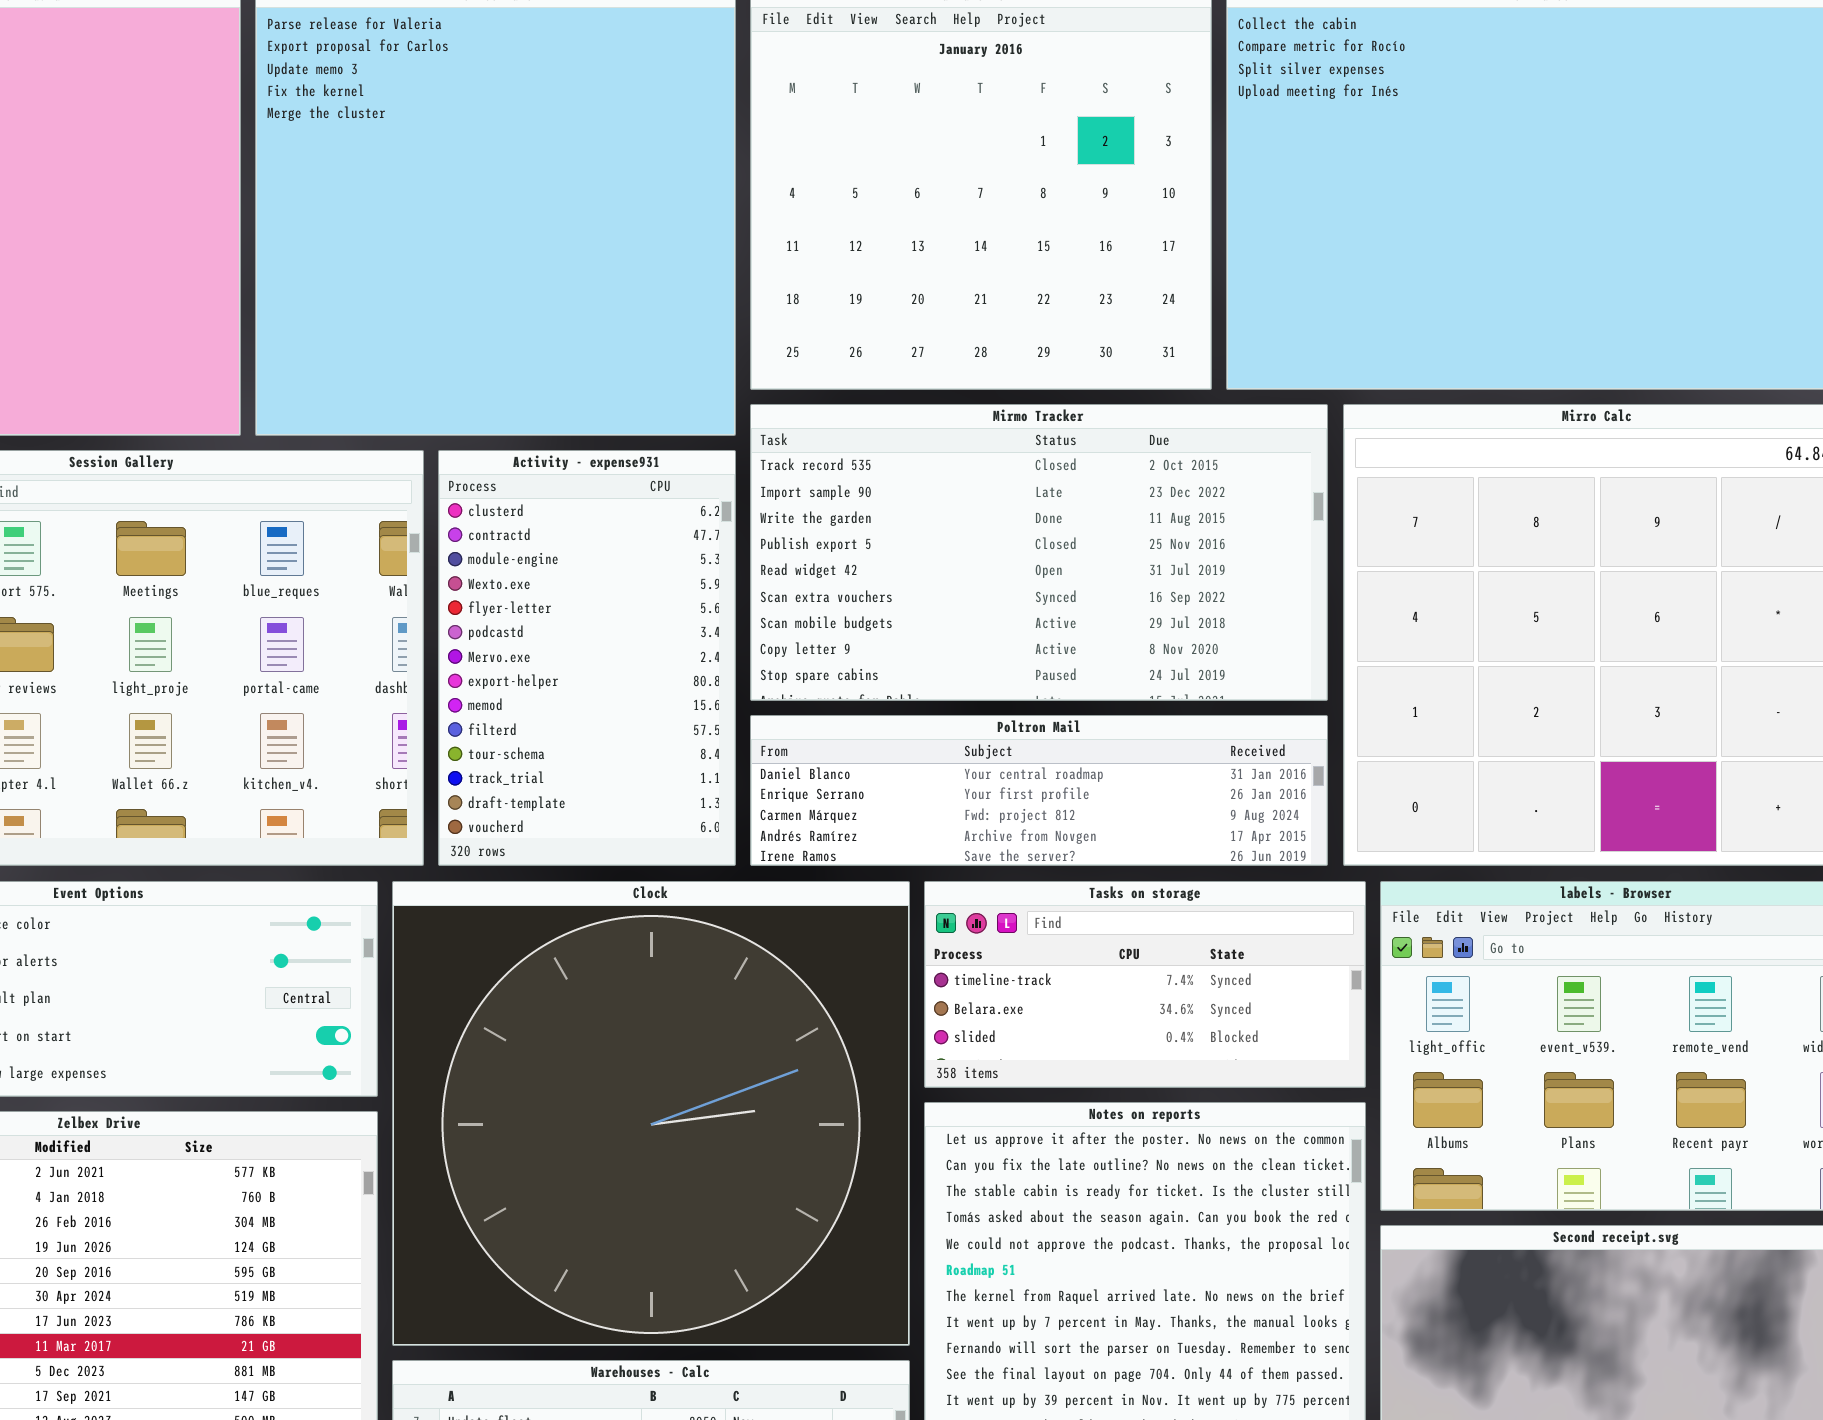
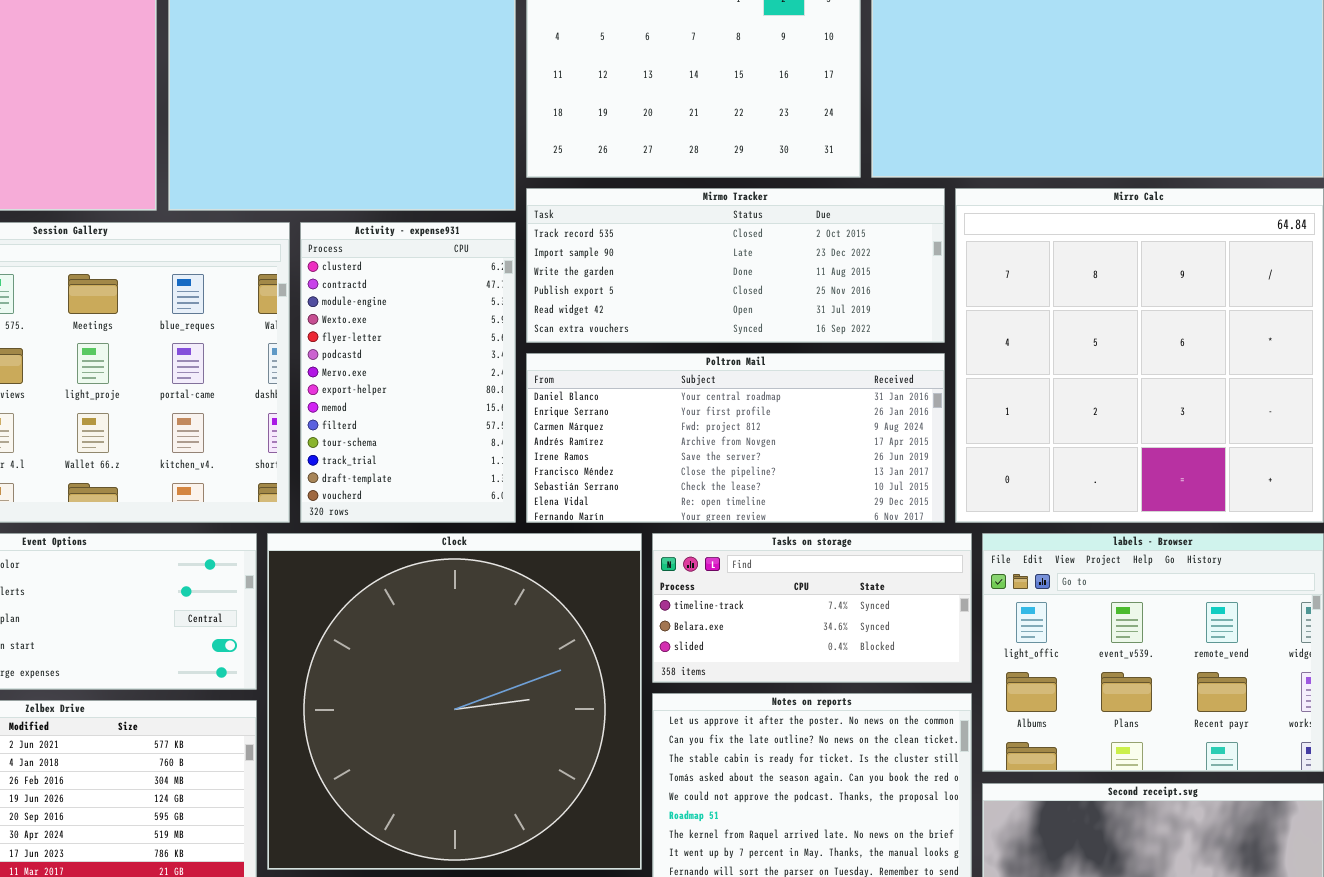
Mirmo Tracker: [750,404,1328,701] -> [526,188,945,343], resized
Poltron Mail: [750,715,1328,866] -> [526,353,945,523], resized

